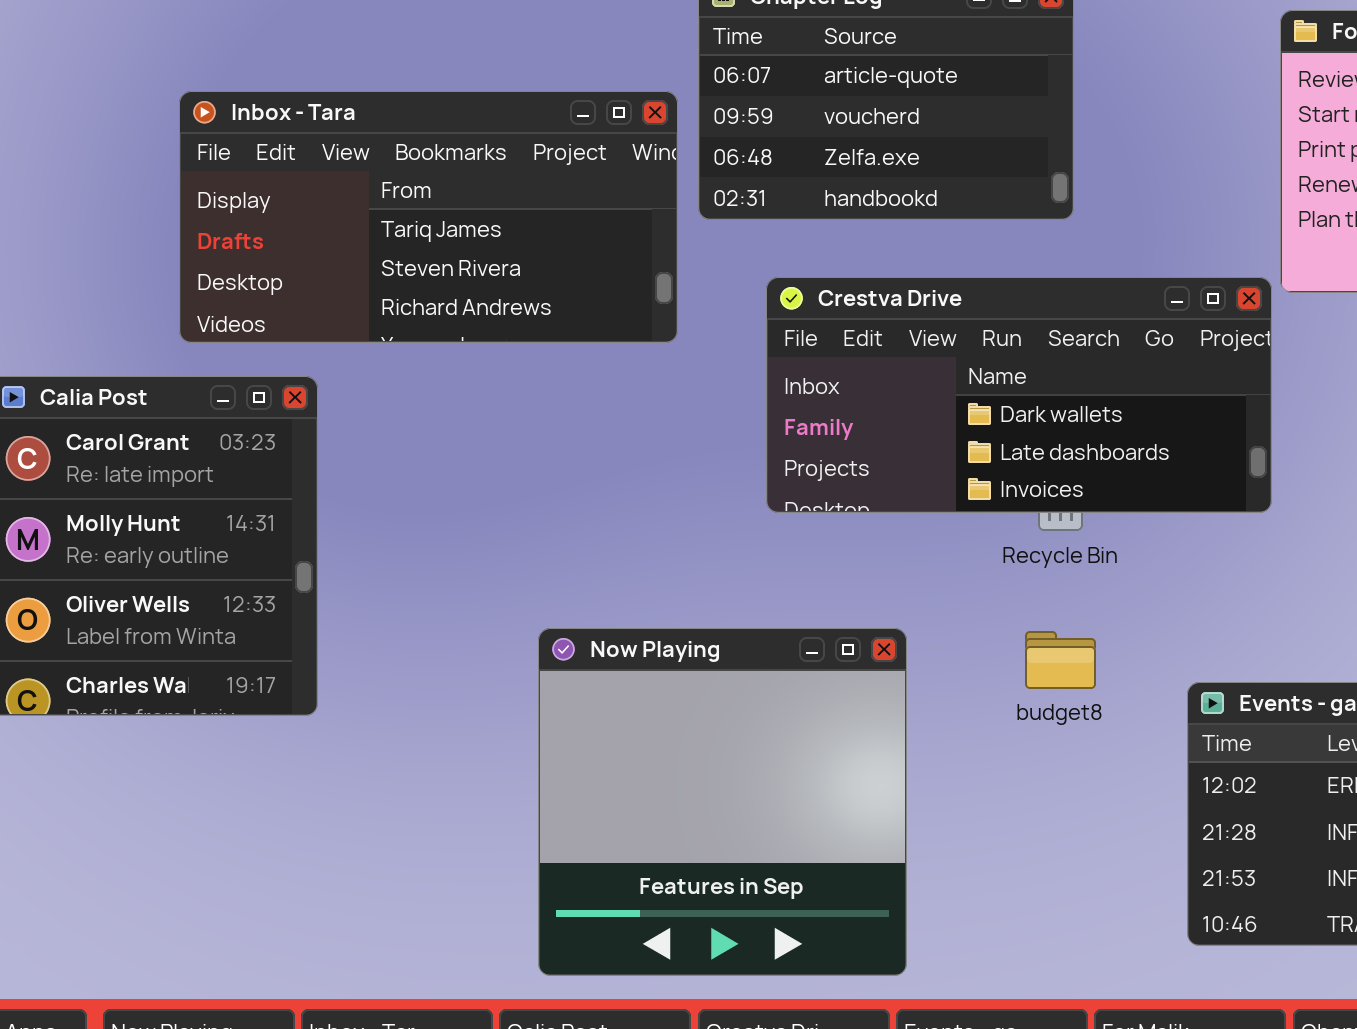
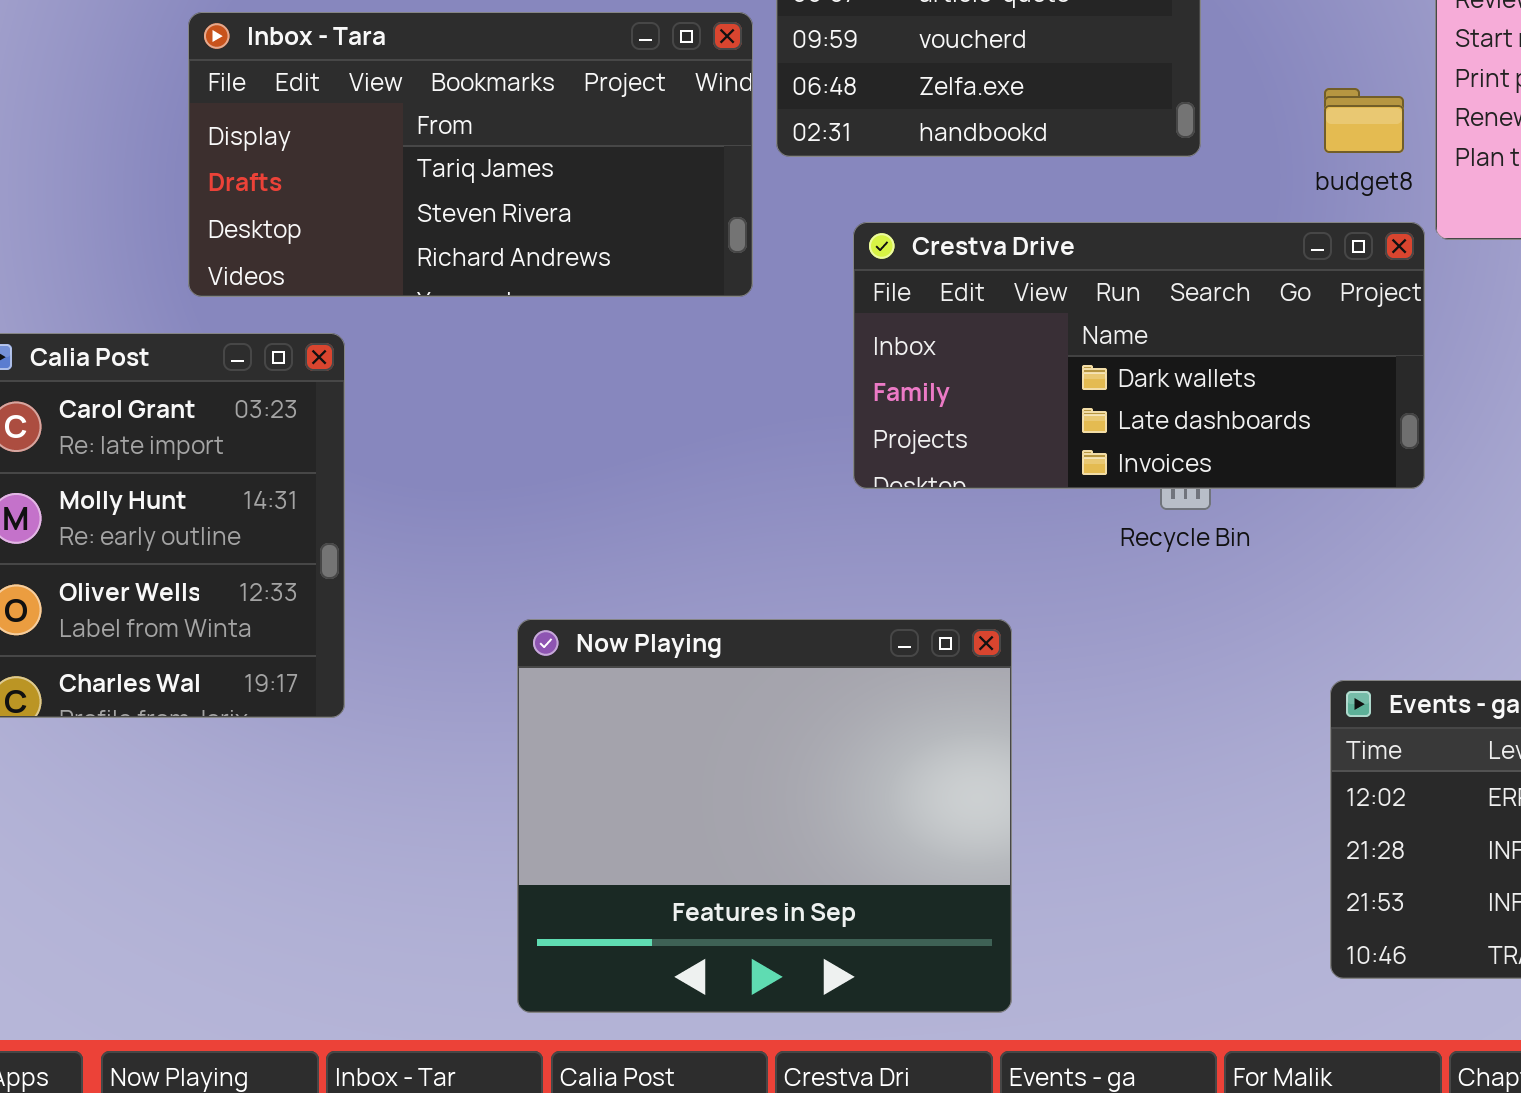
Now Playing: [538,628,907,976] -> [517,619,1012,1013], resized
budget8: [1025,631,1096,689] -> [1324,88,1404,153], moved

